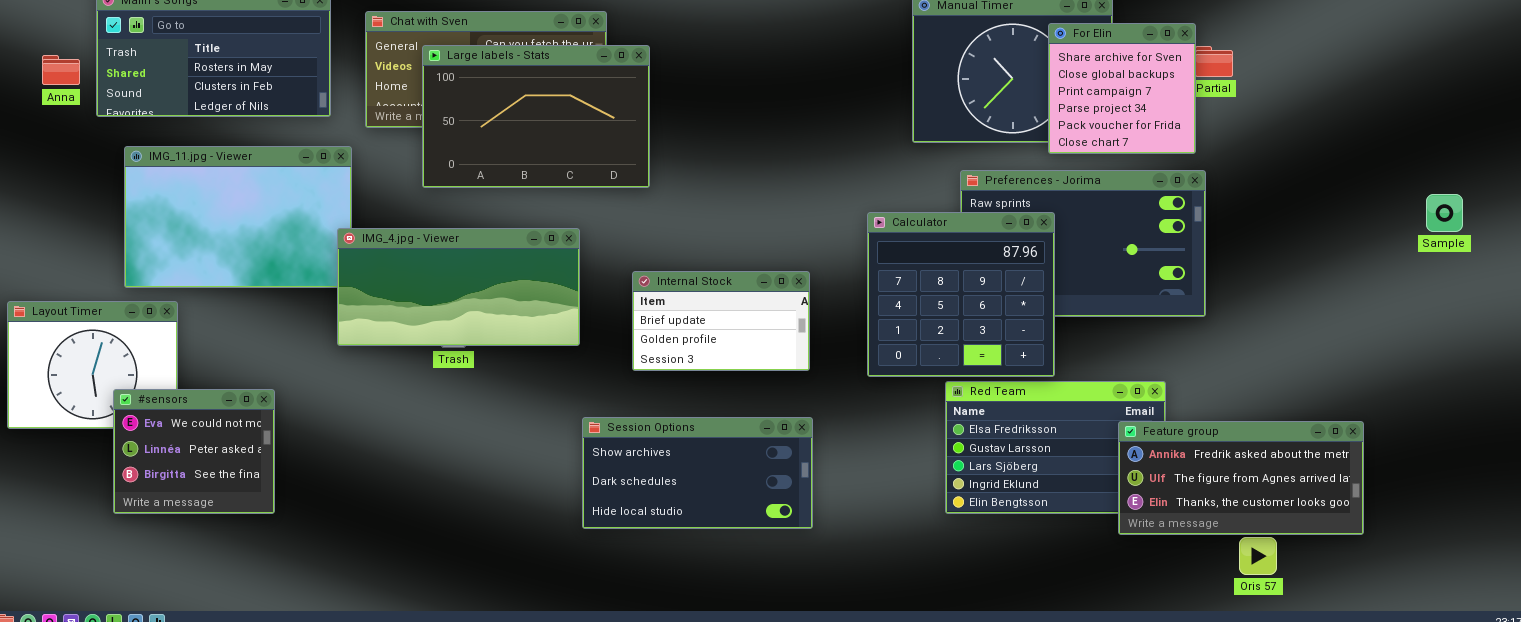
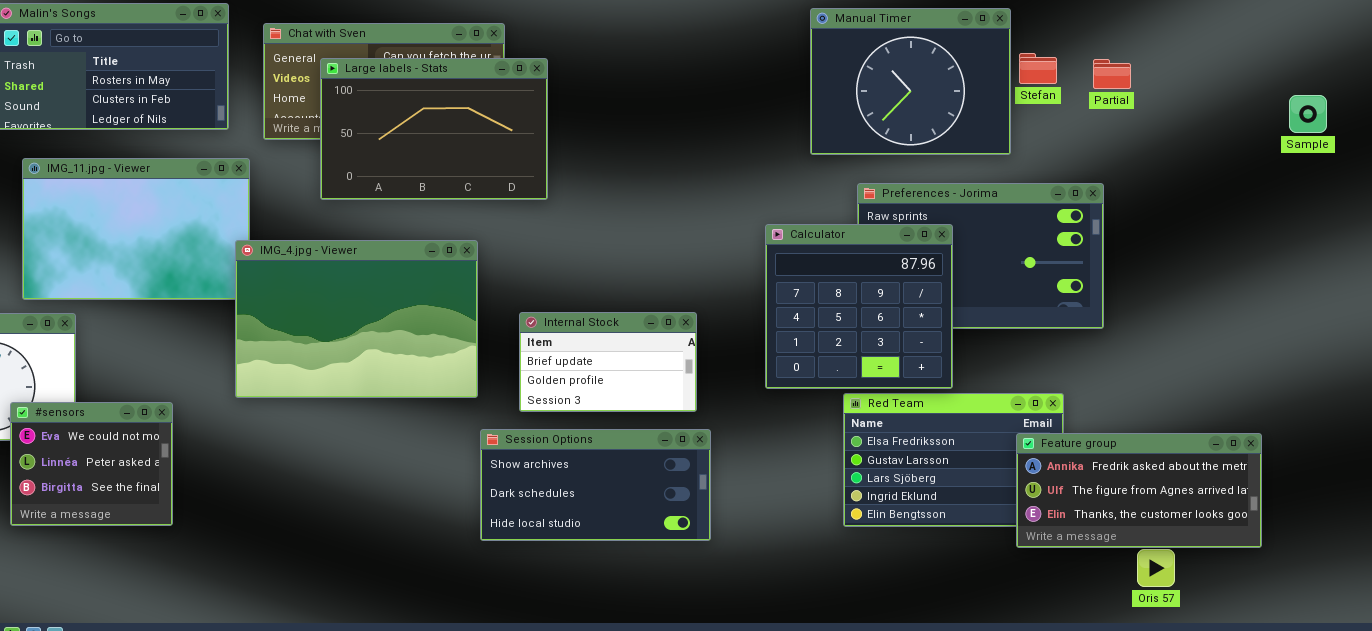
For Elin: [1048,23,1196,154] -> none, closed
Sample: [1426,194,1463,232] -> [1289,95,1327,133], moved
IMG_4.jpg - Viewer: [337,228,580,346] -> [235,240,478,398], resized
Internal Stock: [632,271,810,371] -> [519,312,697,412], moved

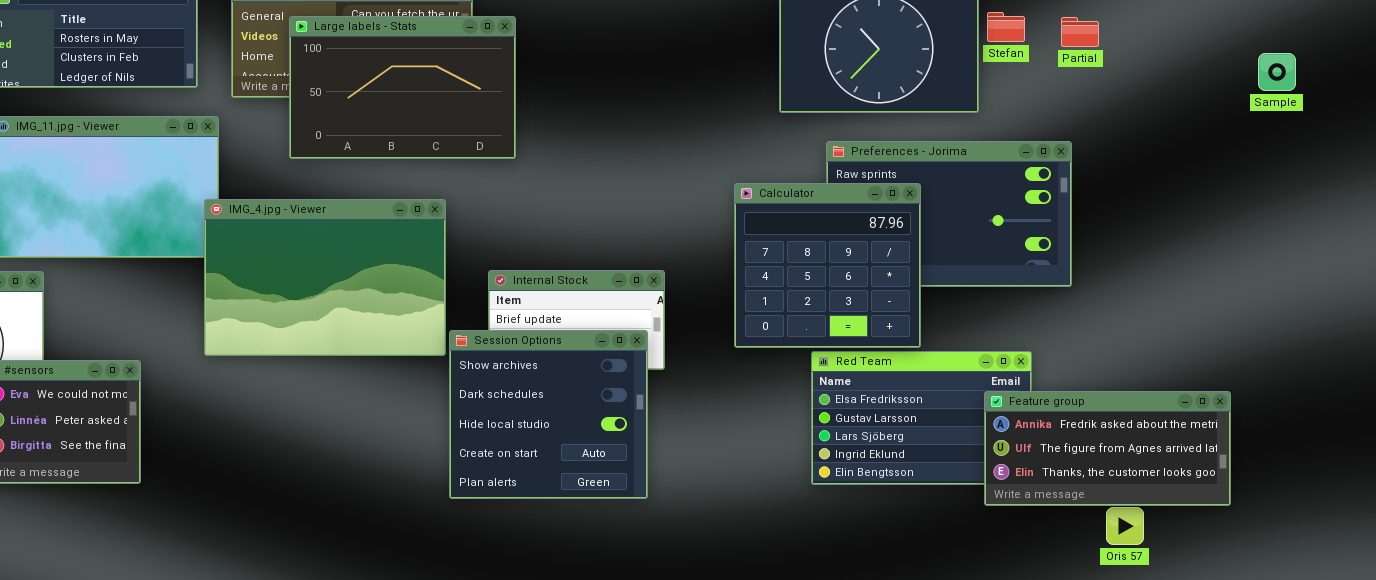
Session Options: [480,429,711,541] -> [449,330,648,499], resized

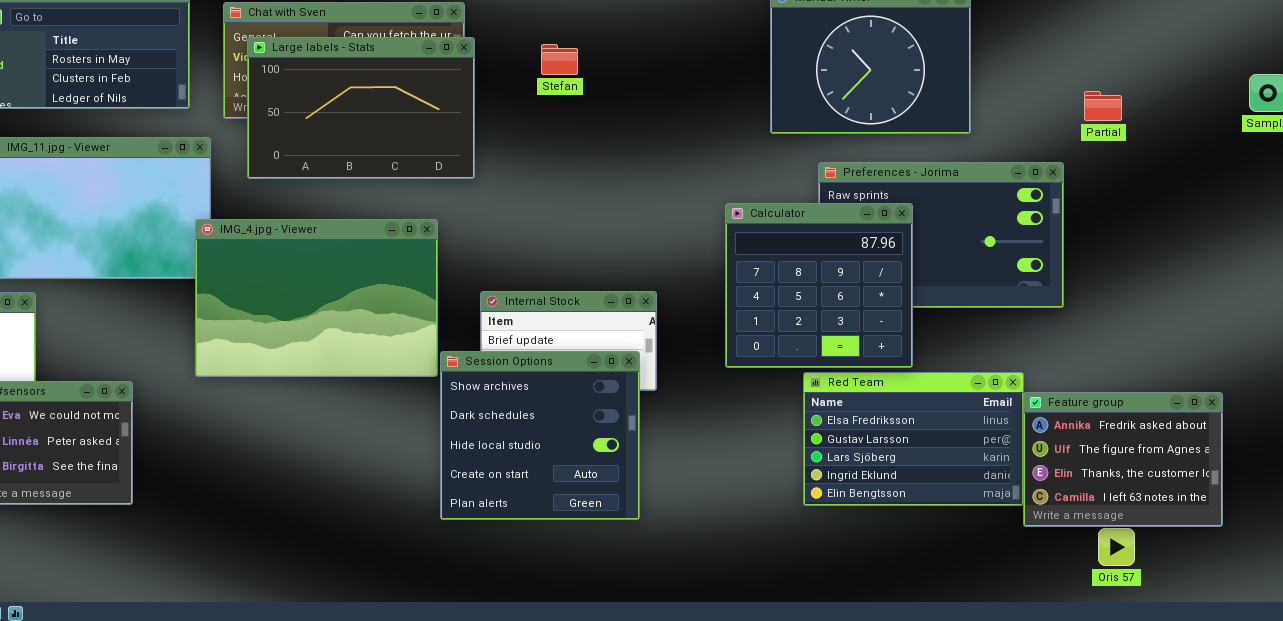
Stefan: [987,12,1025,42] -> [541,44,578,75], moved
Large labels - Stats: [289,16,516,159] -> [247,37,475,179], moved
Partial: [1061,17,1099,47] -> [1084,91,1122,121], moved
Feature group: [984,391,1231,506] -> [1023,392,1223,527], resized

